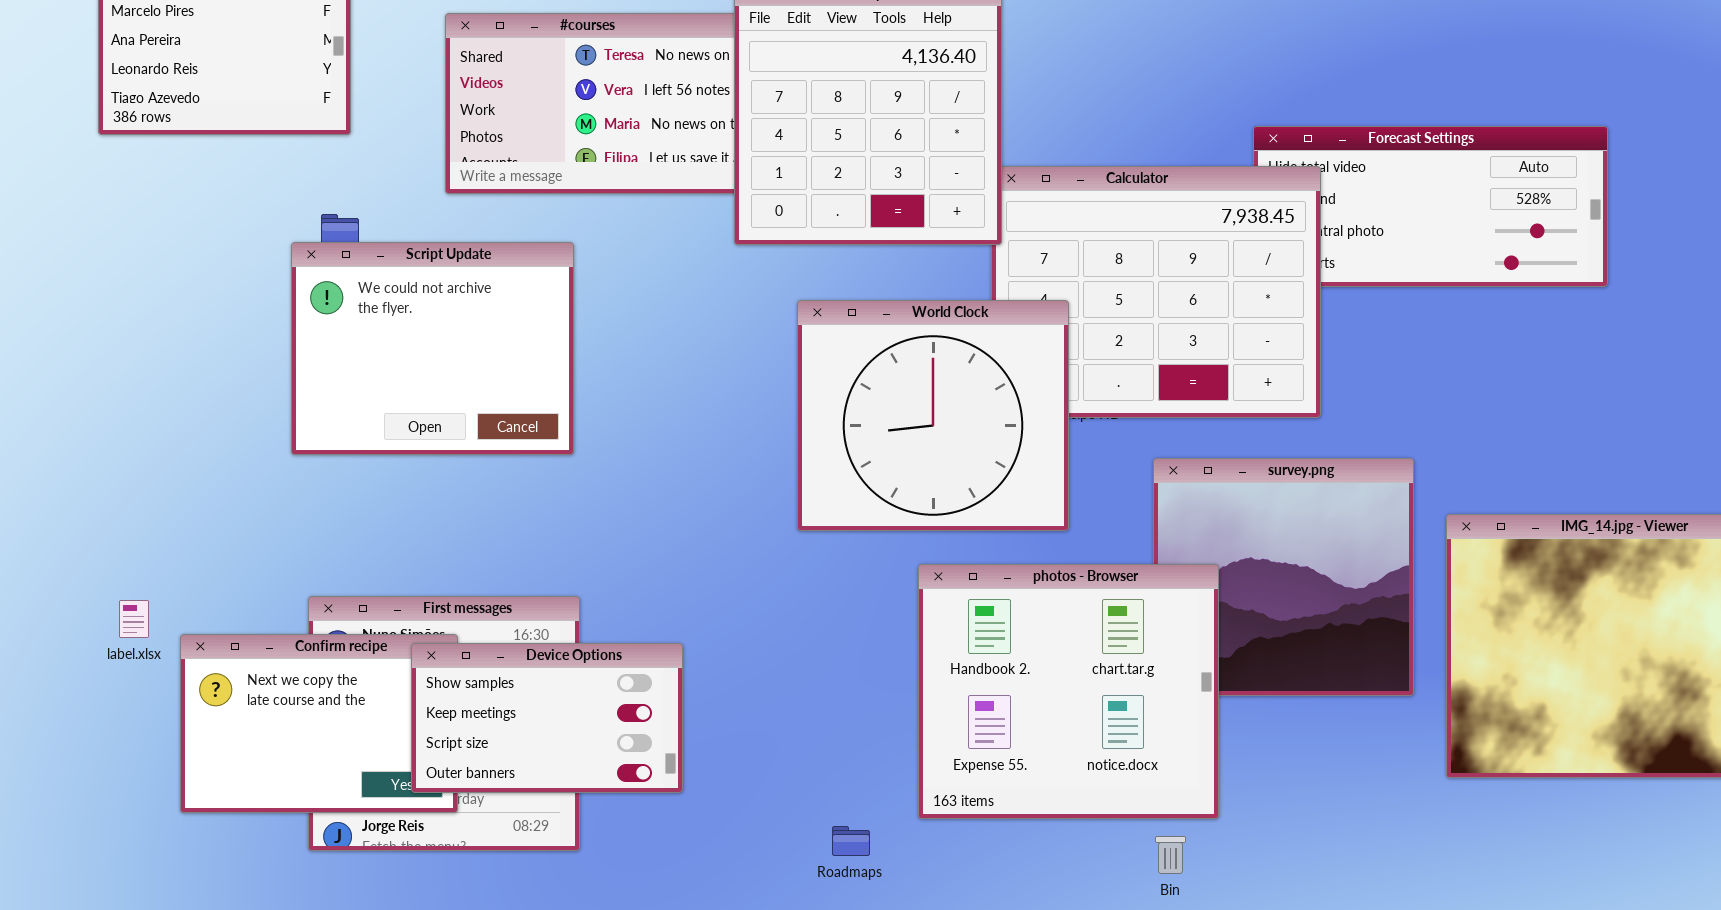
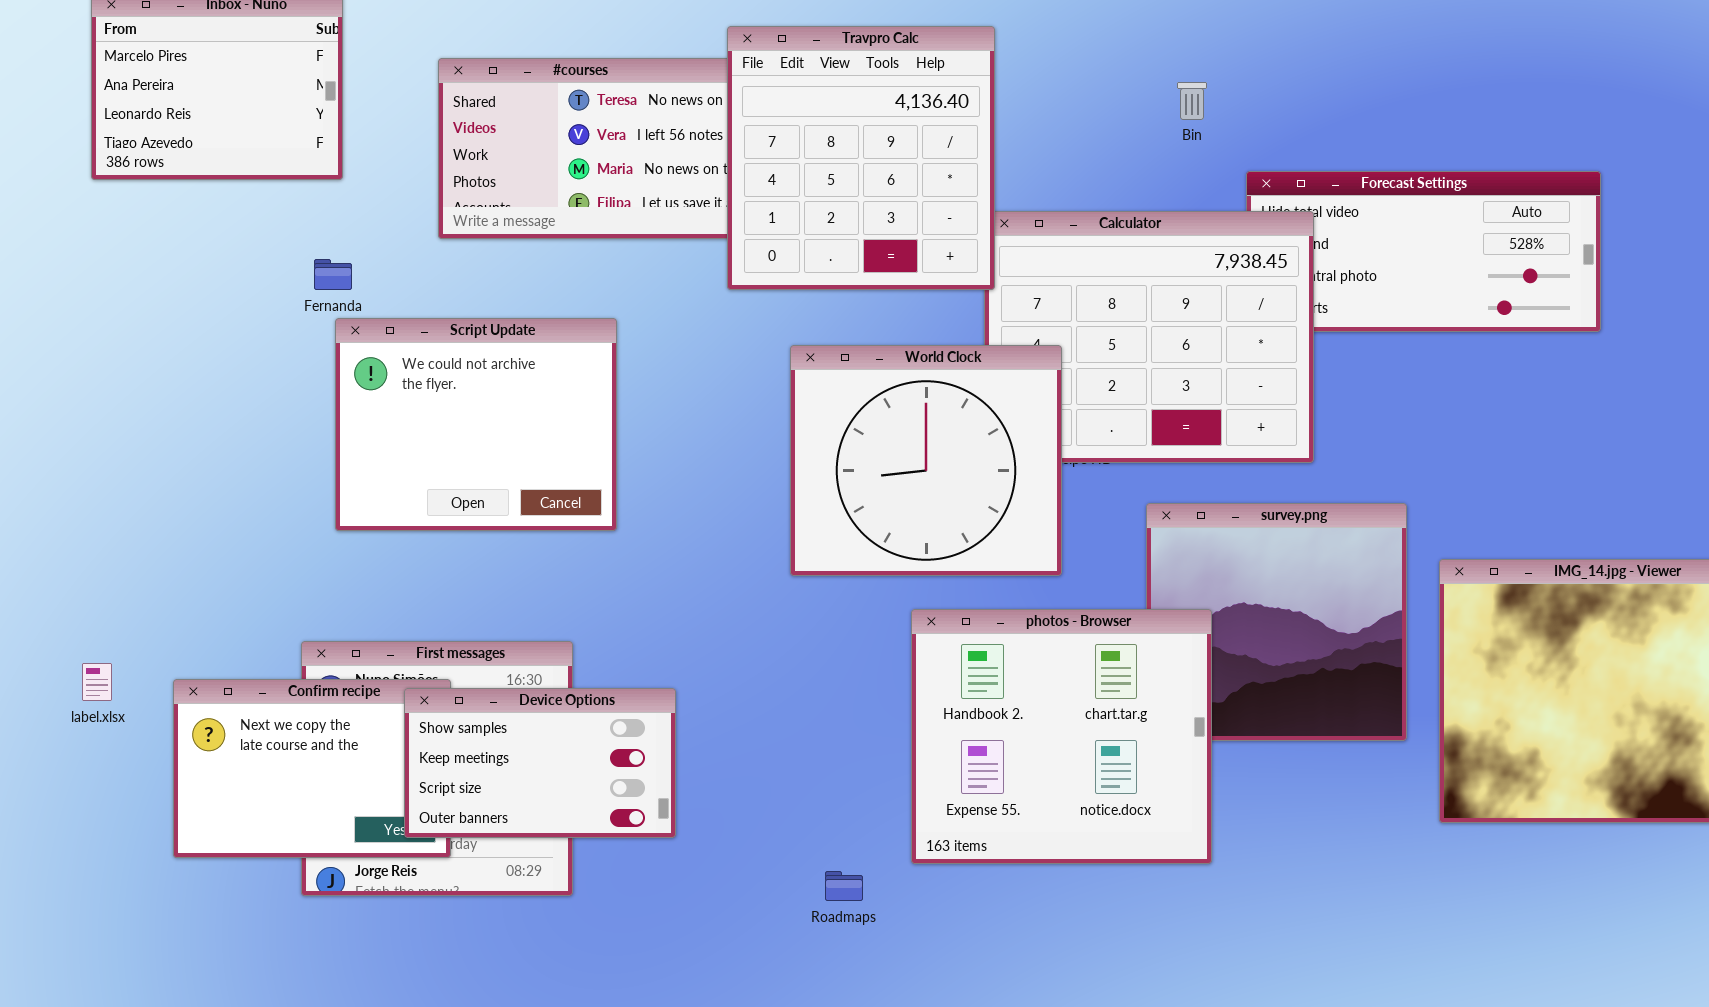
Script Update: [291,242,574,455] -> [335,318,617,531], moved
label.xlsx: [119,600,149,638] -> [82,663,112,701], moved
Bin: [1155,836,1186,874] -> [1177,82,1207,120], moved

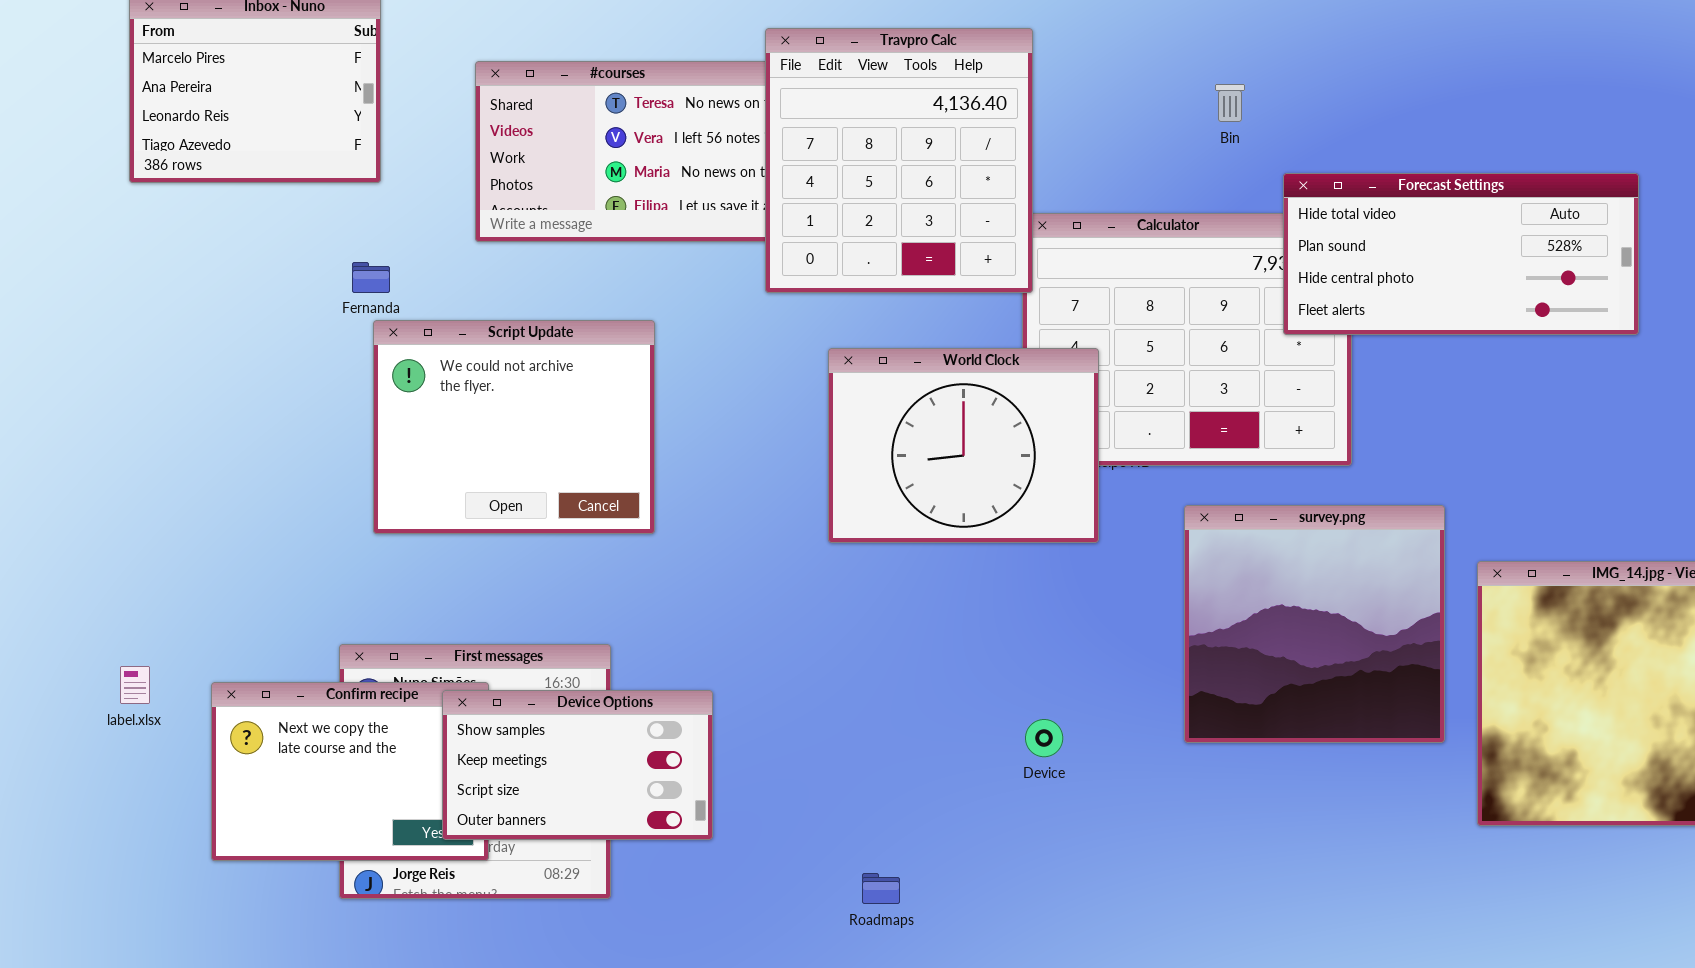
Forecast Settings: [1246,171,1601,332] -> [1283,173,1639,335], raised
World Clock: [790,345,1062,576] -> [828,348,1099,543], resized
photos - Browser: [911,609,1212,864] -> none, closed

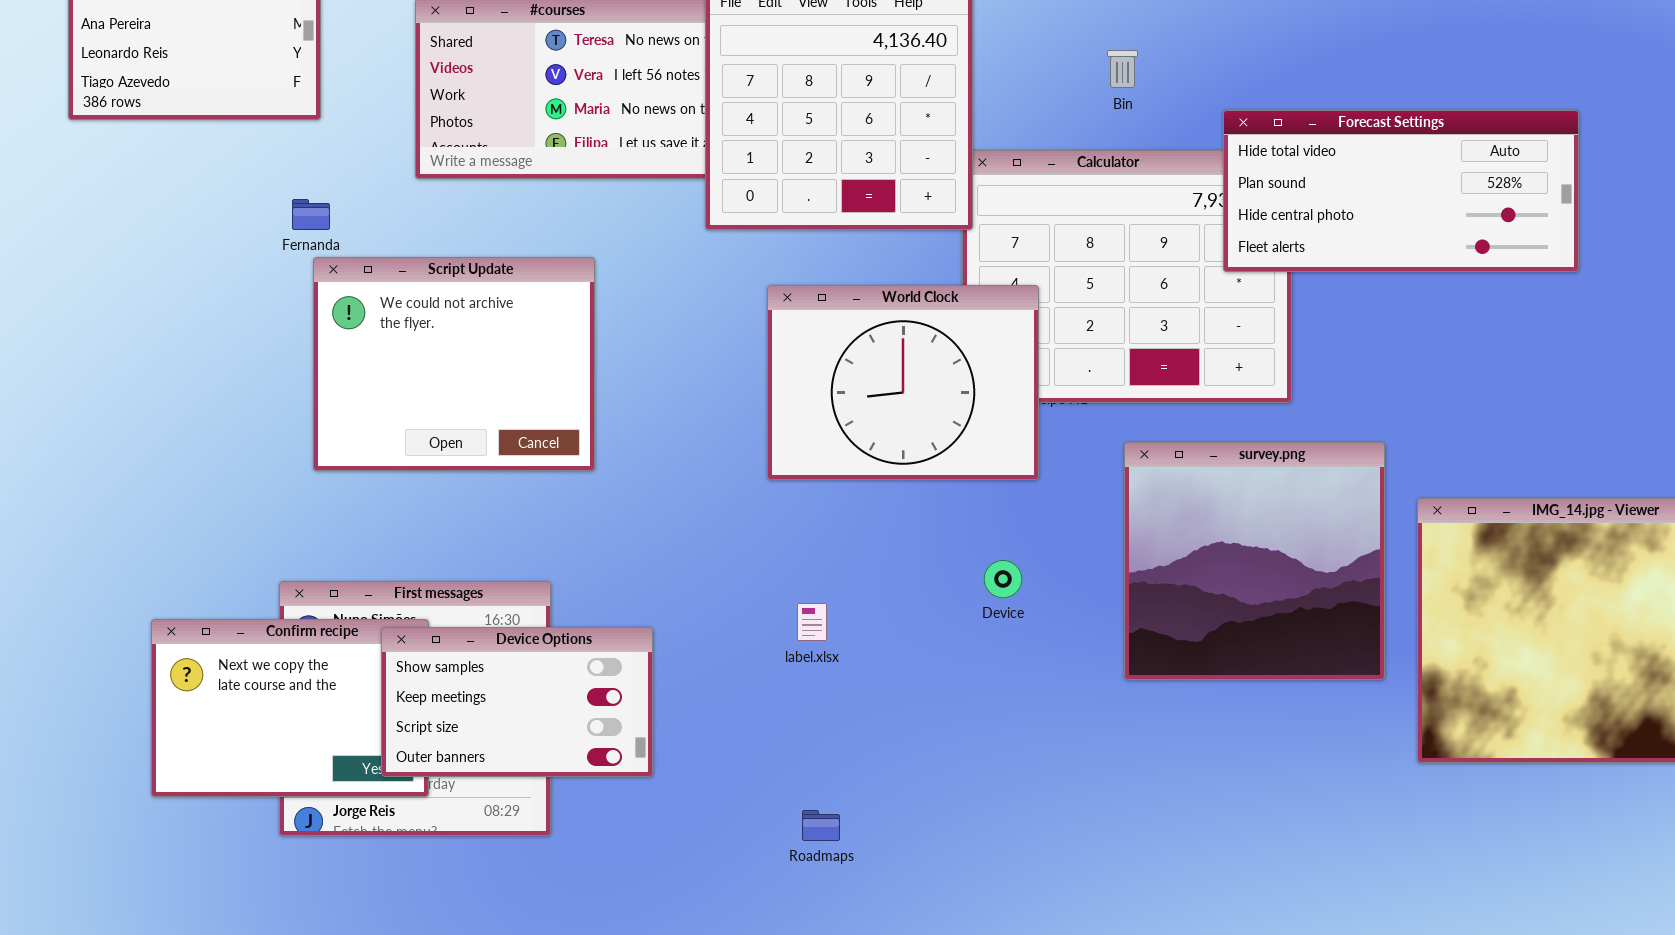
Bin: [1215,84,1245,122] -> [1107,50,1138,88], moved
label.xlsx: [120,666,150,704] -> [797,603,827,641], moved
Device: [1025,719,1063,757] -> [984,560,1022,598], moved

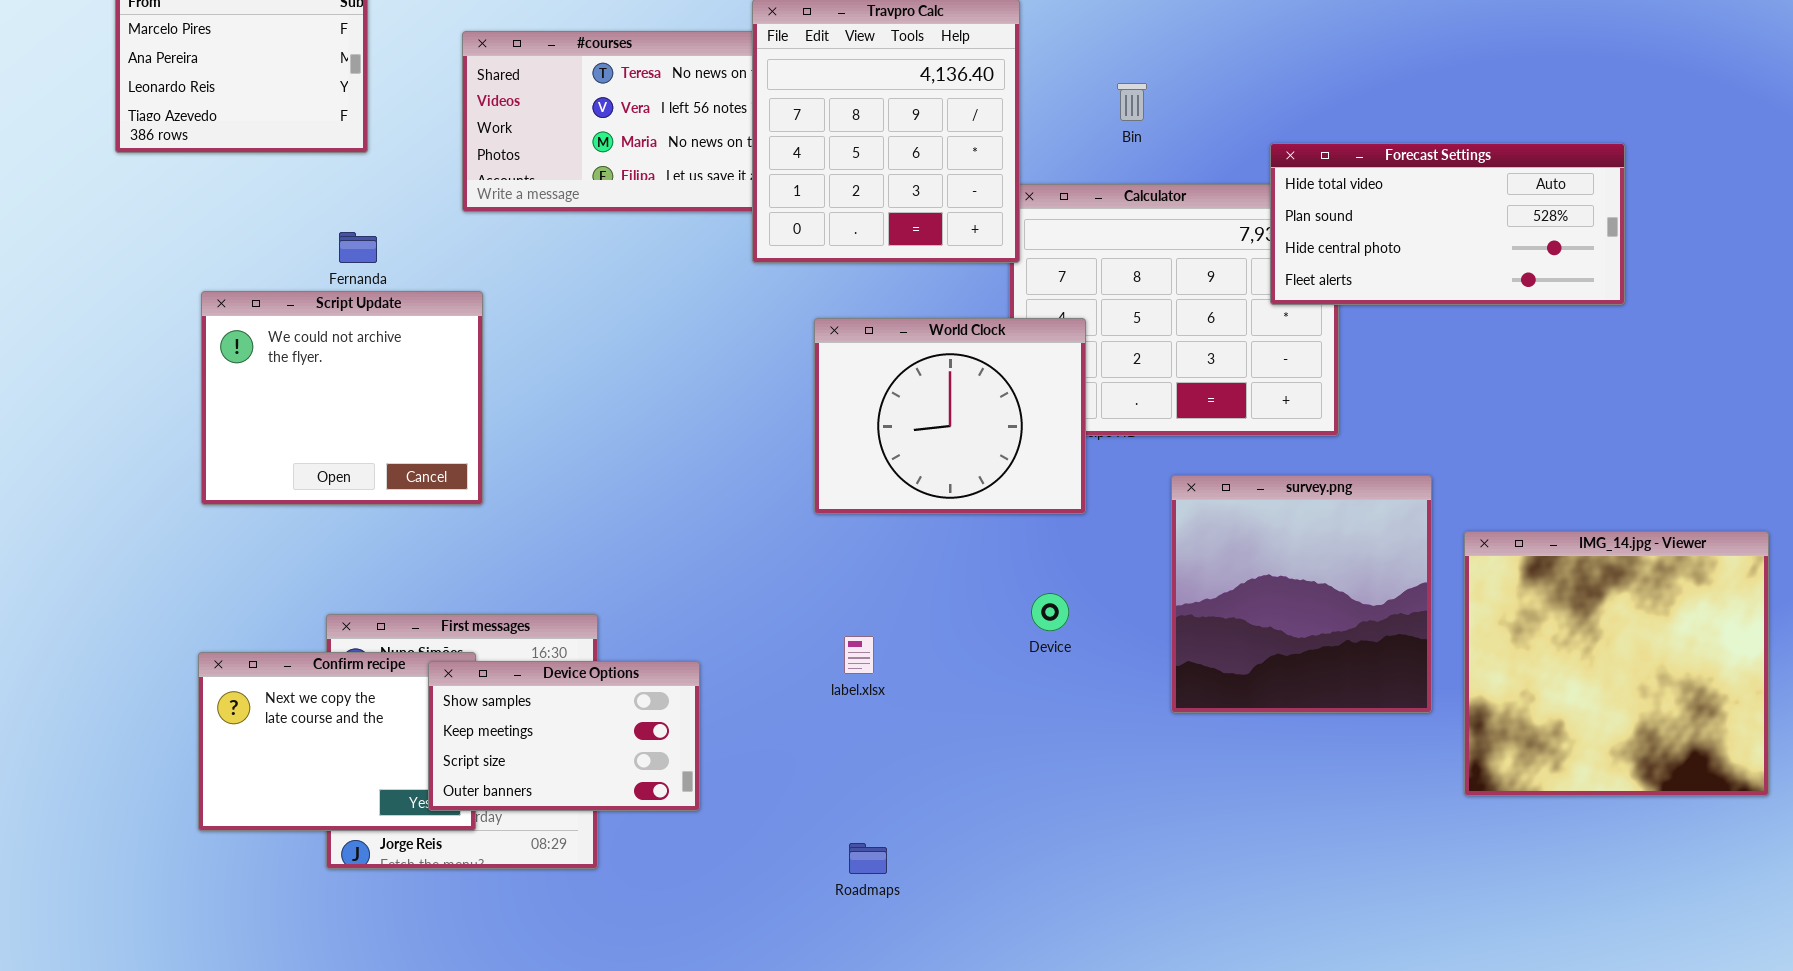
Bin: [1107,50,1138,88] -> [1117,83,1147,121], moved
Script Update: [313,257,595,471] -> [201,291,483,505], moved

